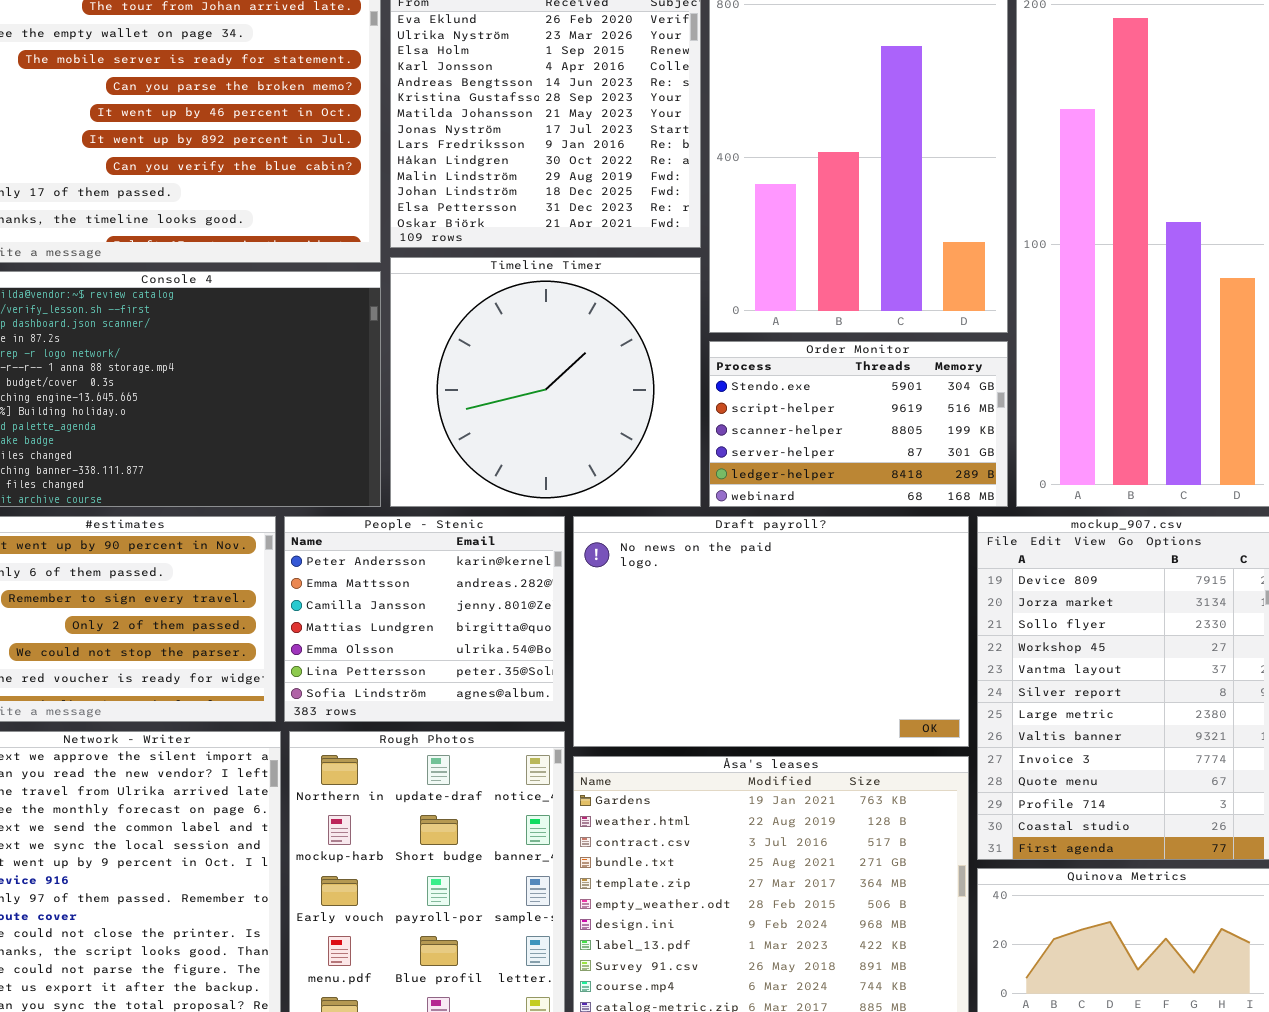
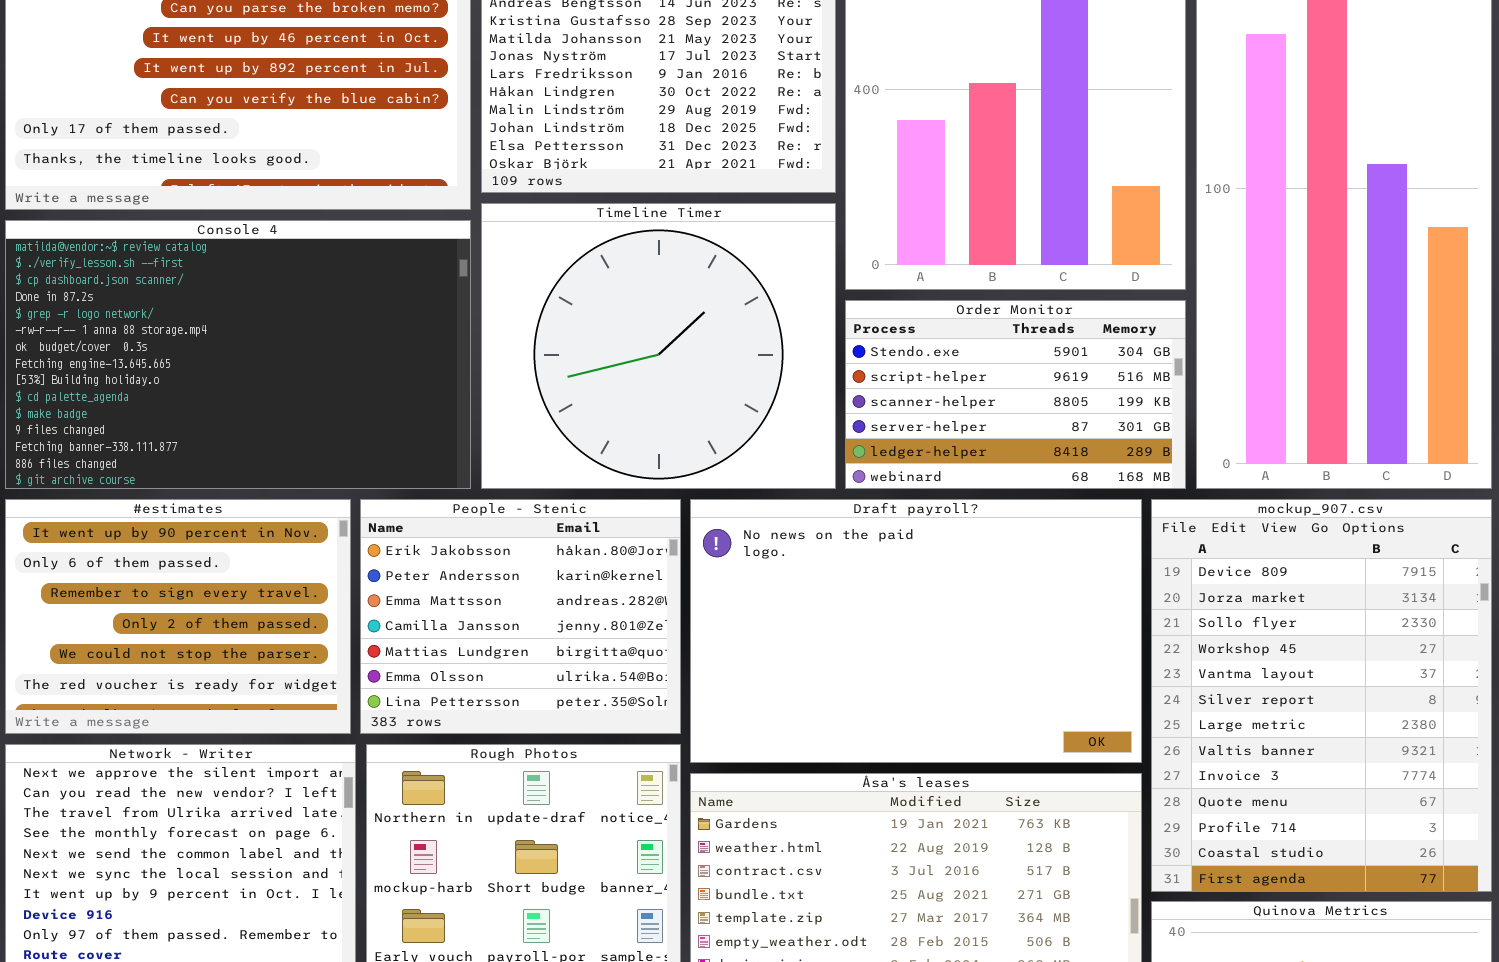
People - Stenic: [284,516,565,722] -> [360,499,681,734], scrolled up 1 row

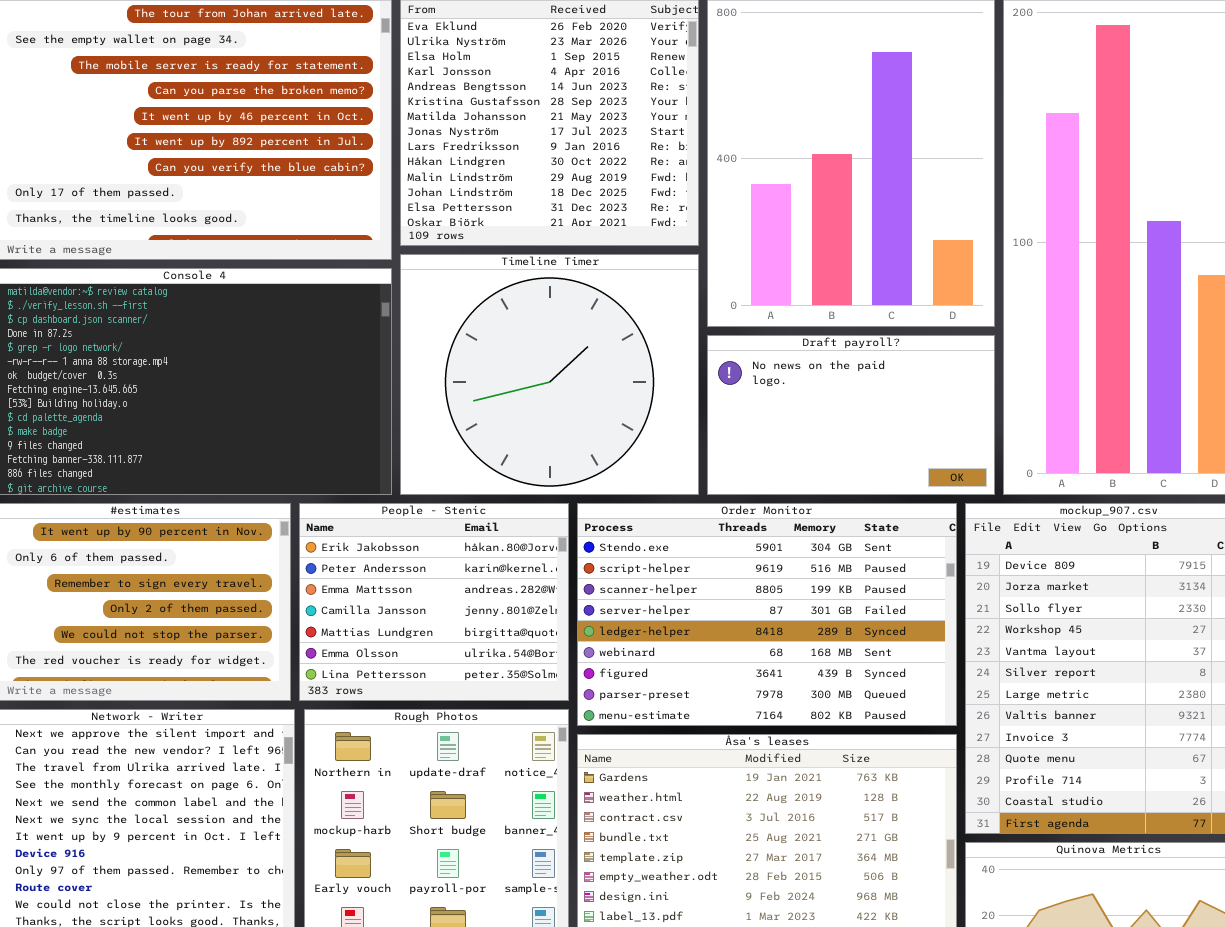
Order Monitor: [845,300,1186,489] -> [577,503,957,726], moved, resized
Draft payroll?: [690,499,1142,763] -> [707,335,995,495], moved, resized

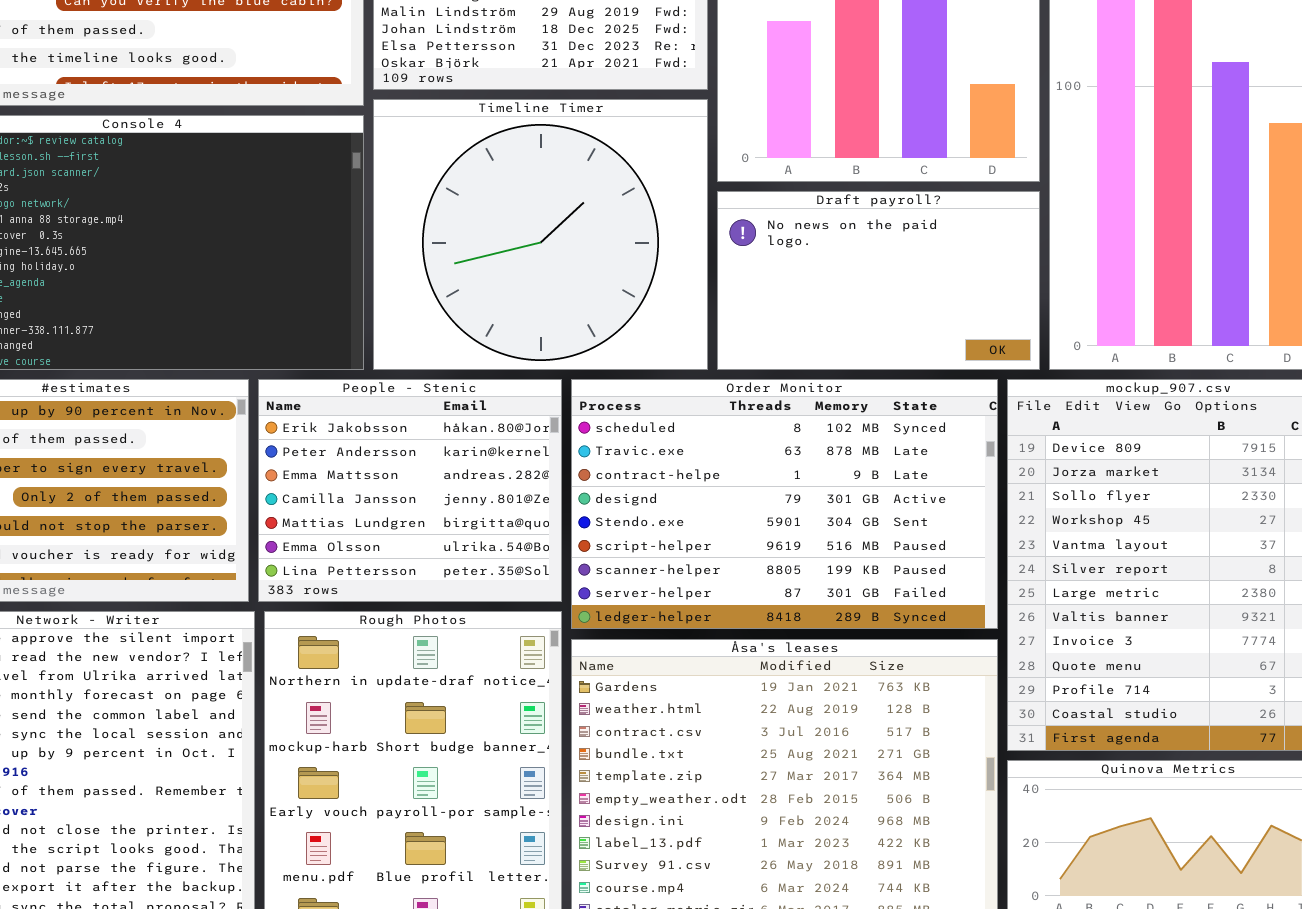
Order Monitor: [577,503,957,726] -> [571,379,998,629], scrolled up 4 rows

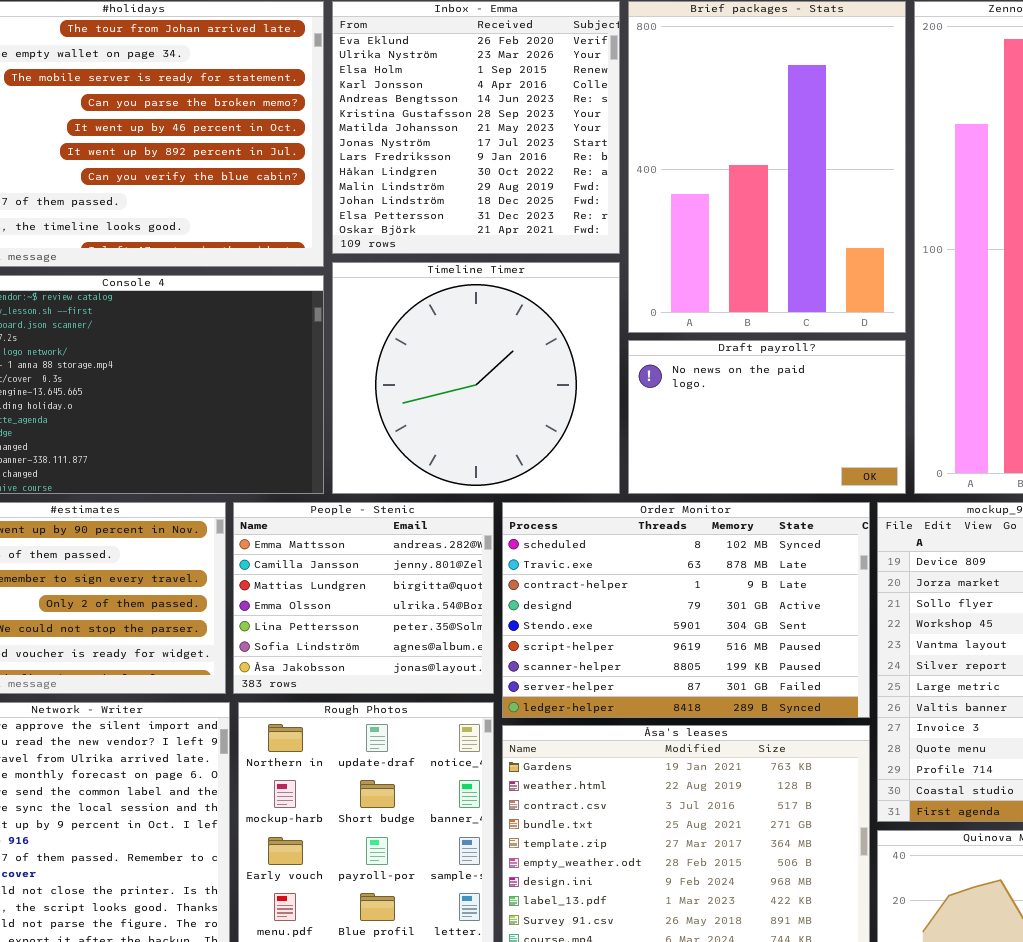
People - Stenic: [258,379,562,602] -> [233,502,494,694], scrolled down 2 rows

